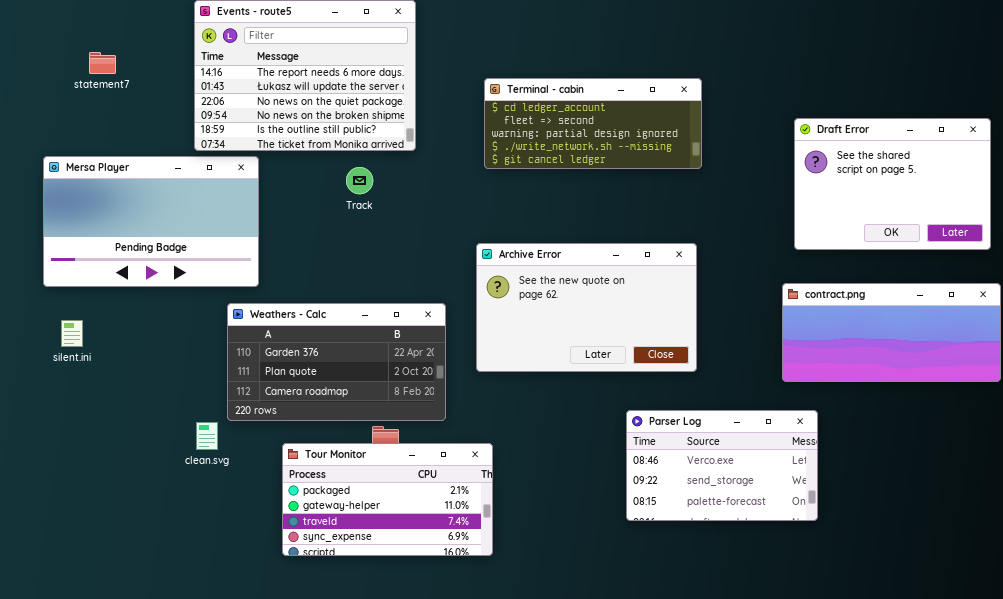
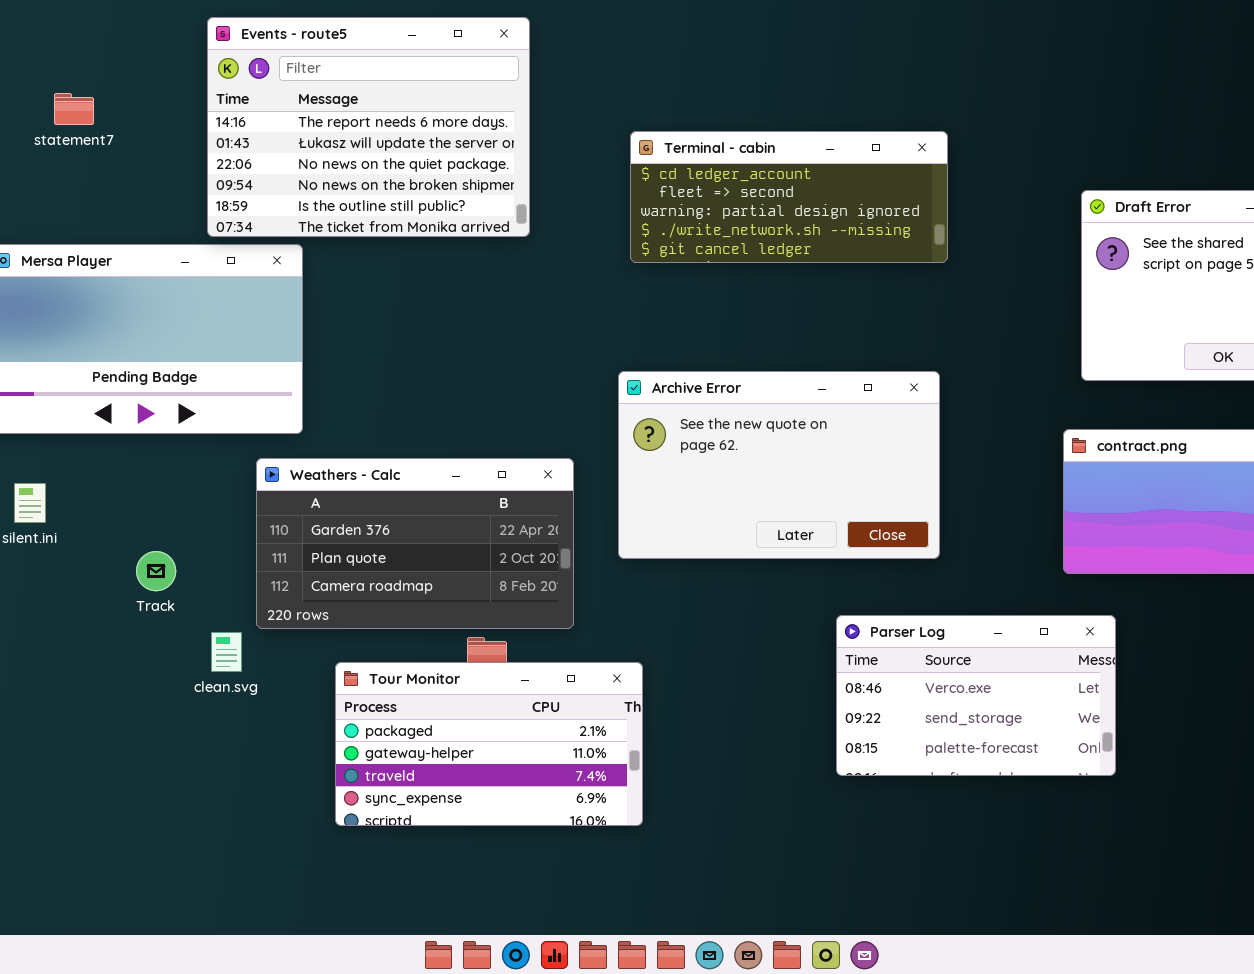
Track: [346,167,373,194] -> [136,551,176,591], moved

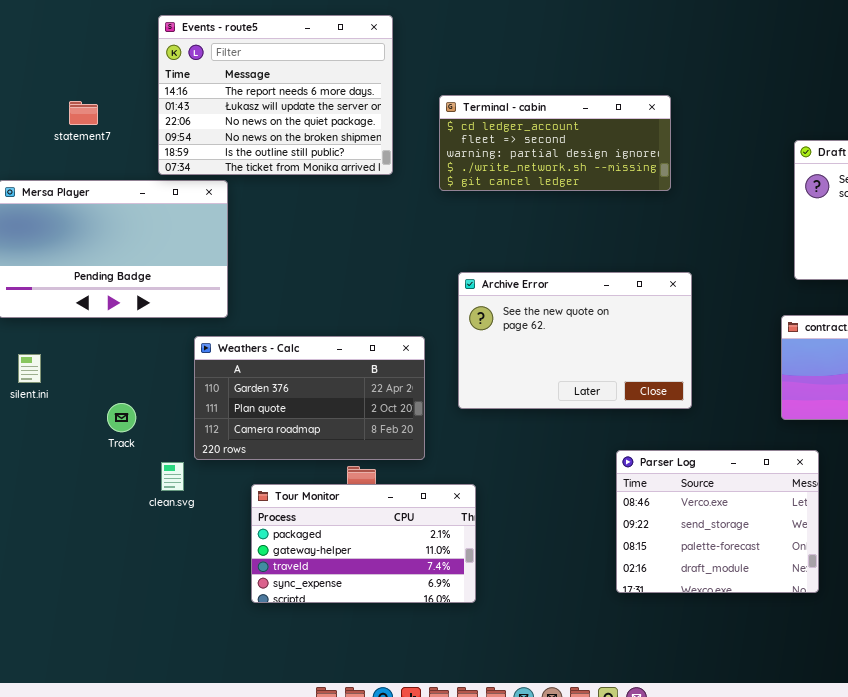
statement7: [54,93,94,125] -> [69,101,98,125], moved
Terminal - cabin: [630,131,948,263] -> [439,95,671,191], moved
Parser Log: [836,615,1116,776] -> [616,450,819,593], resized

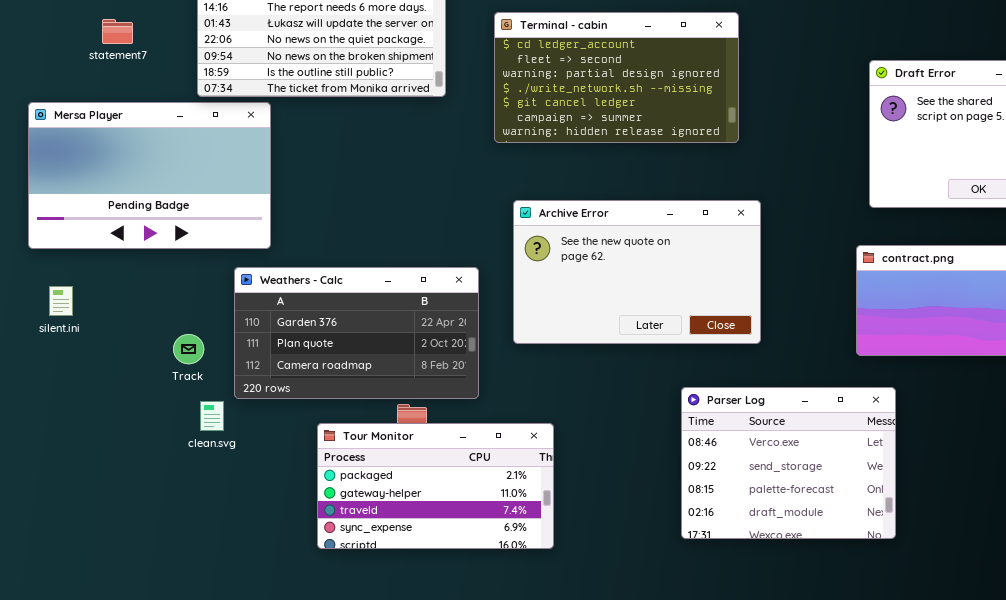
Terminal - cabin: [439,95,671,191] -> [494,12,739,143], resized
Track: [107,403,136,432] -> [173,334,204,364], moved
Tour Monitor: [251,484,476,603] -> [317,423,554,549], moved

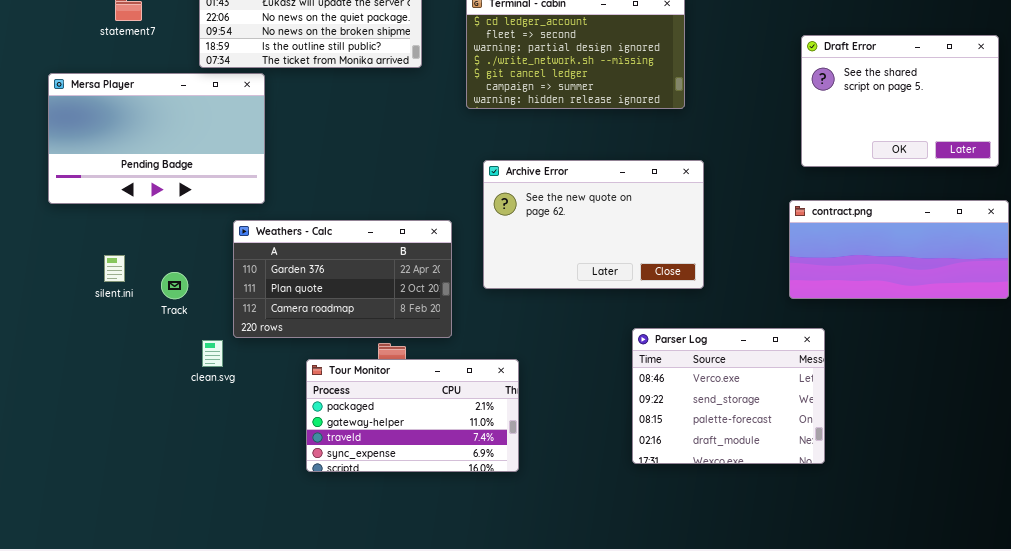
silent.ini: [49,286,73,316] -> [104,255,125,282], moved
Track: [173,334,204,364] -> [161,272,188,299], moved

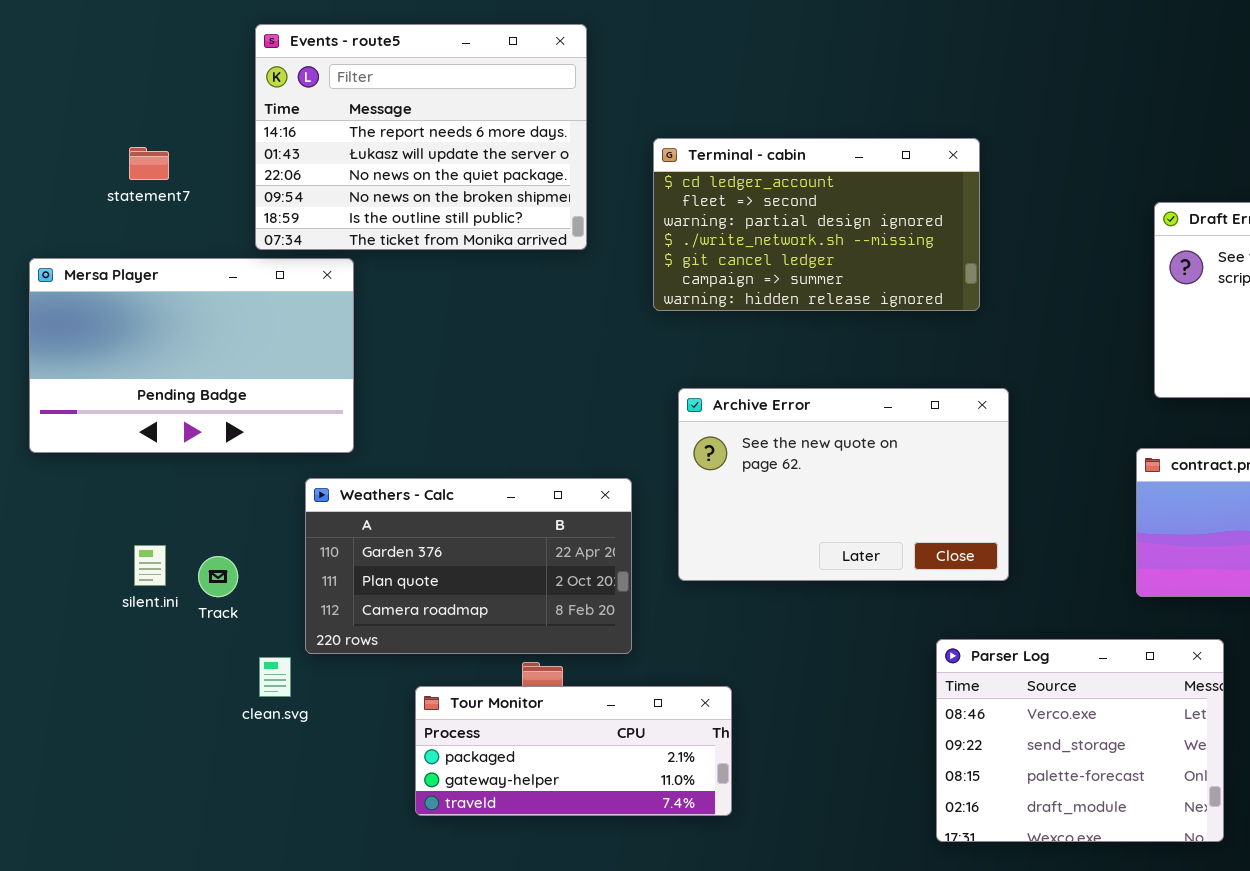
silent.ini: [104,255,125,282] -> [134,545,166,586], moved
Parser Log: [632,328,825,464] -> [936,639,1224,842], moved
Tour Monitor: [306,359,519,472] -> [415,686,732,816], resized

